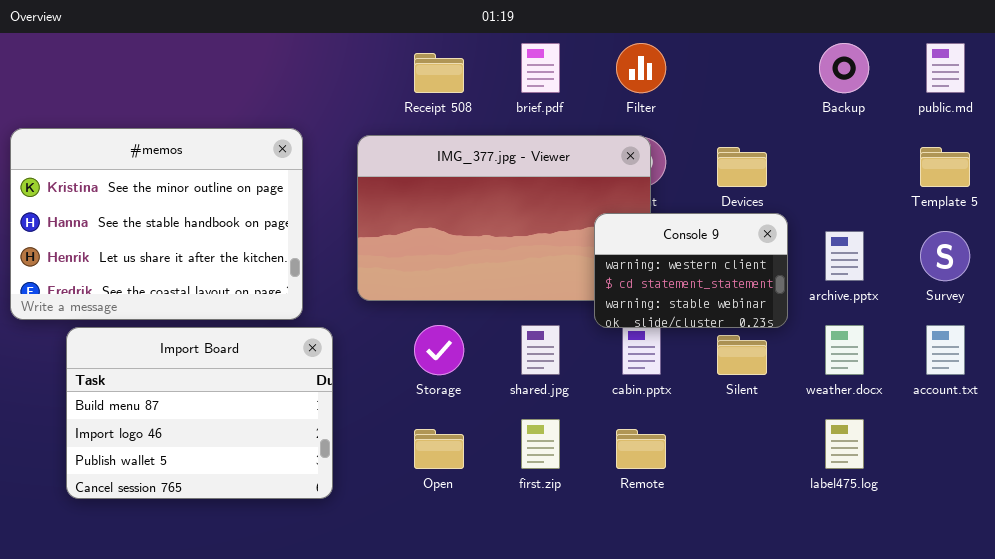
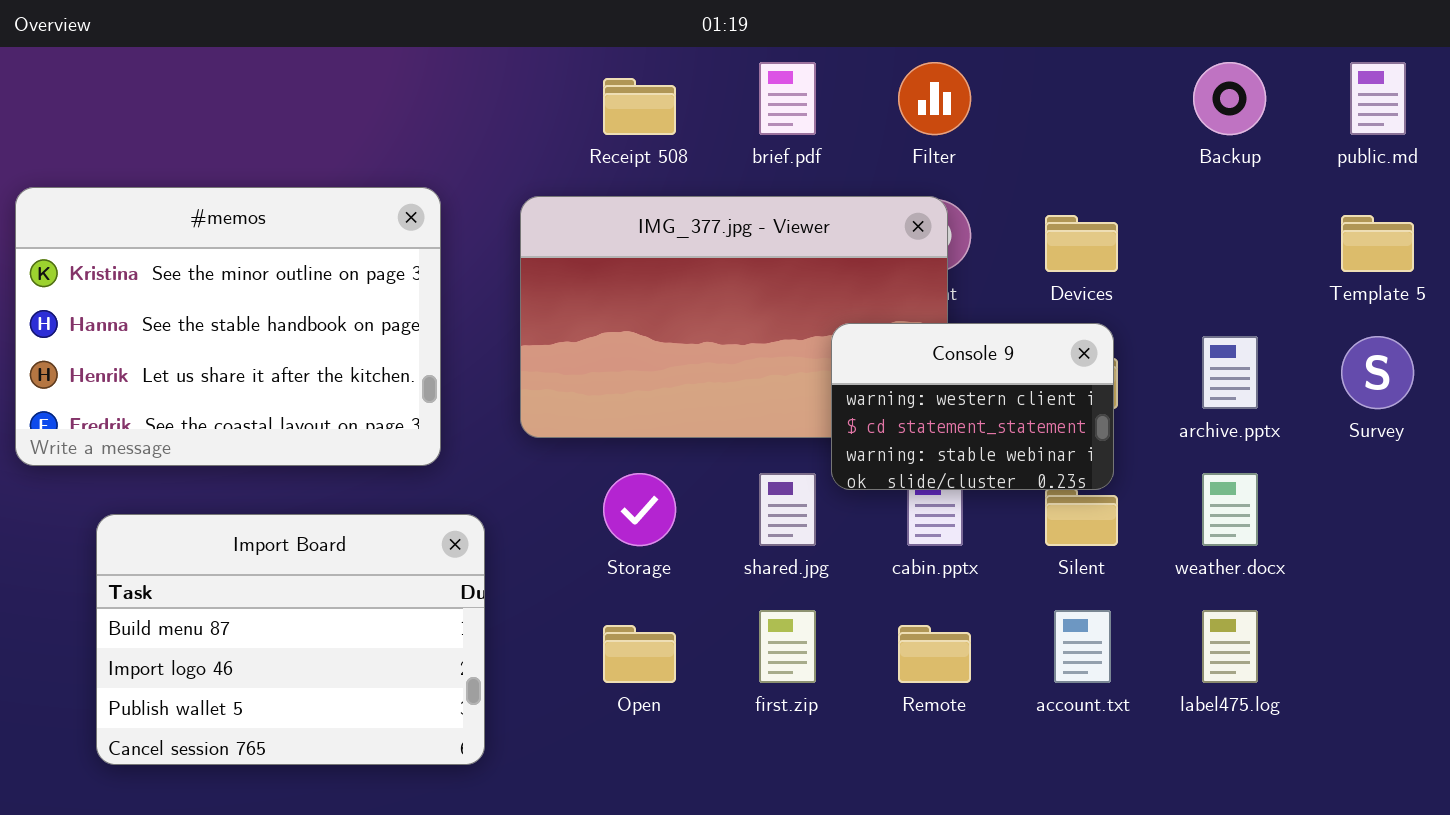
Console 9: [594,213,788,328] -> [831,323,1114,490], moved
account.txt: [926,325,965,375] -> [1054,610,1111,683], moved
Import Board: [66,327,333,499] -> [96,514,485,765], moved

